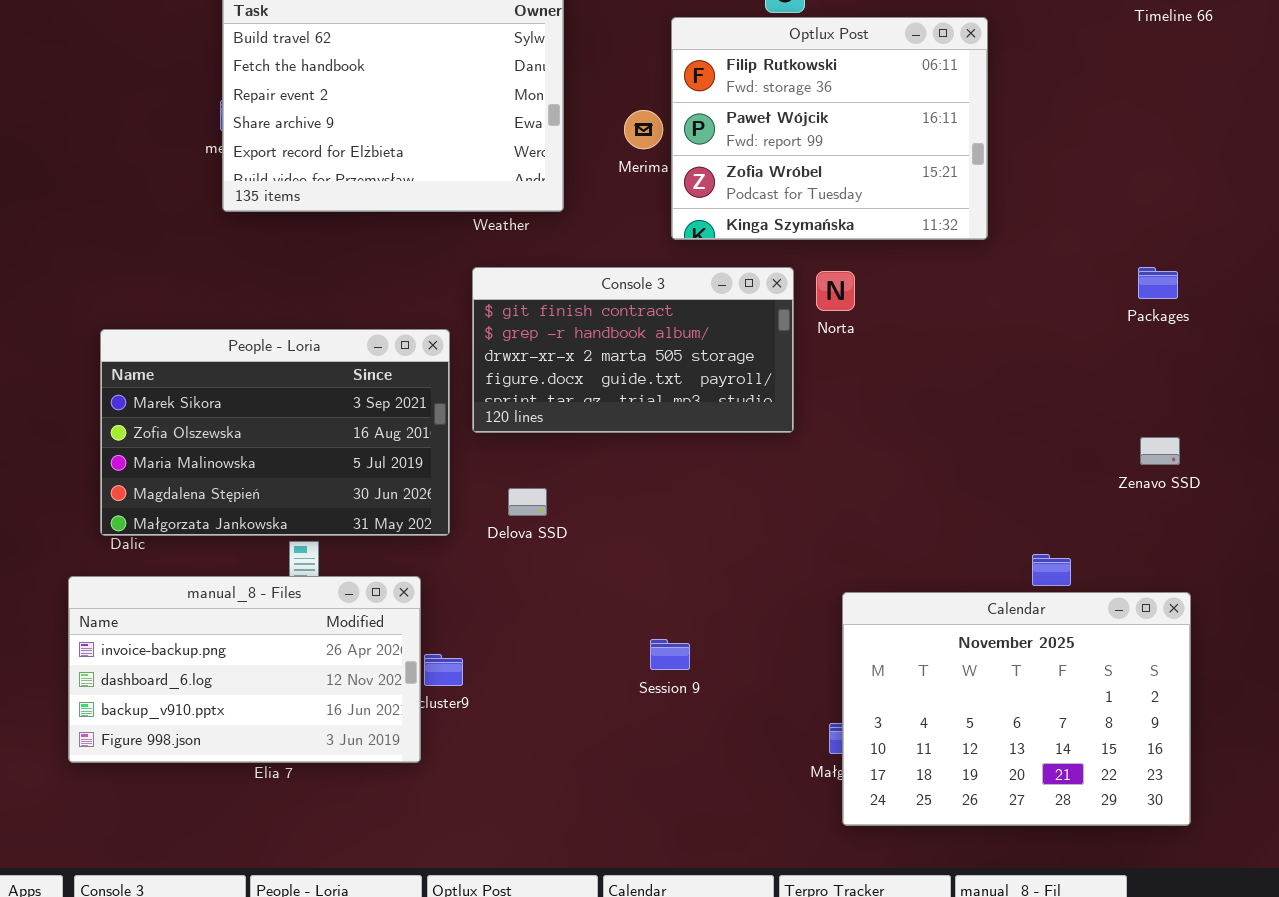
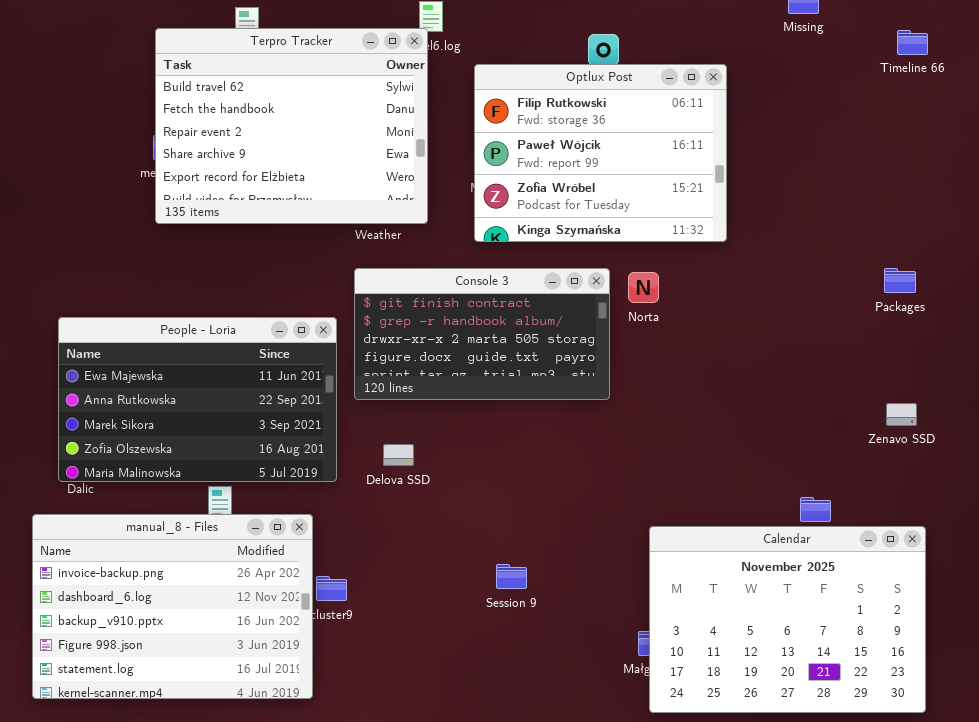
Optlux Post: [671,17,988,240] -> [474,64,727,242], moved
People - Loria: [100,329,450,536] -> [58,317,337,482], scrolled up 2 rows
manual_8 - Files: [68,576,421,763] -> [32,514,313,699], resized

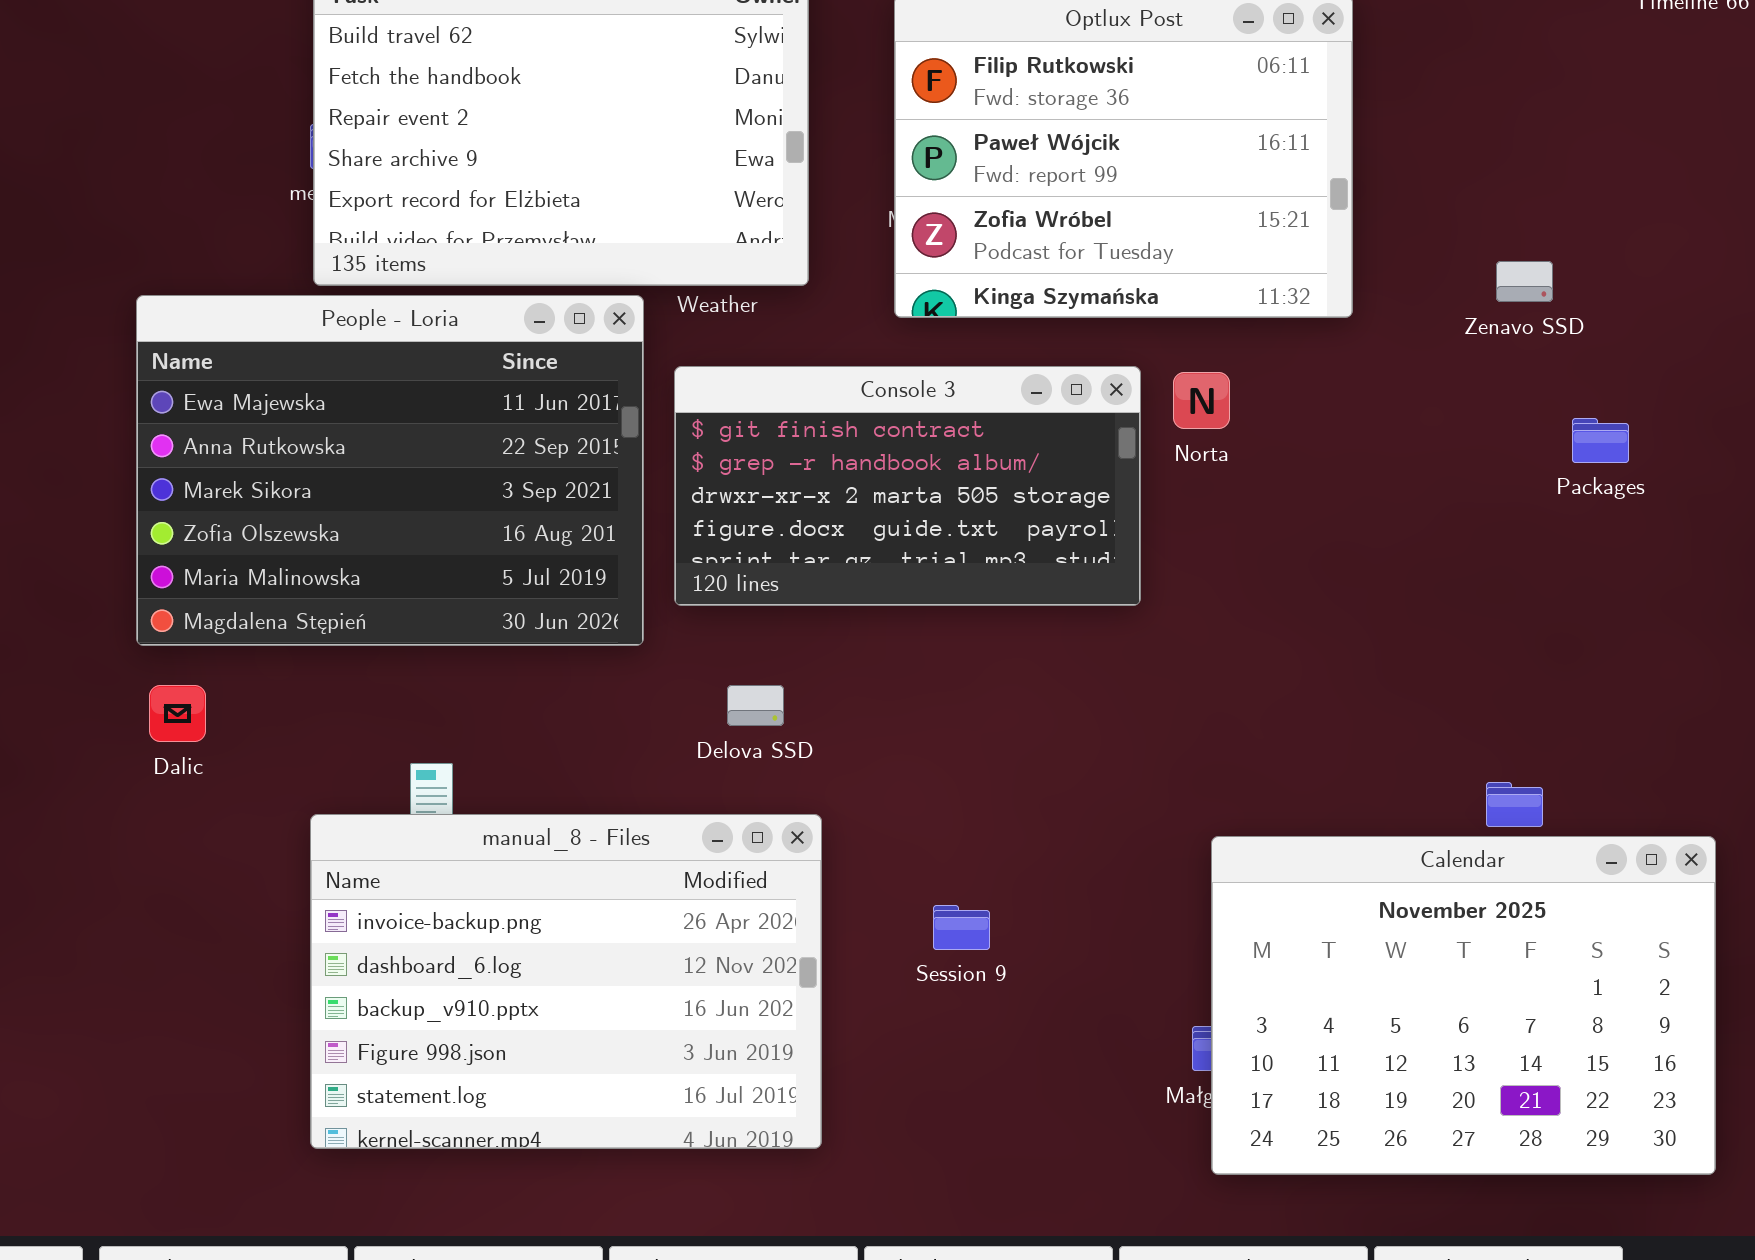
Packages: [884,268,916,293] -> [1572,418,1629,463], moved
People - Loria: [58,317,337,482] -> [136,295,644,646], moved, resized
Zenavo SSD: [886,403,917,426] -> [1496,261,1553,302], moved
manual_8 - Files: [32,514,313,699] -> [310,814,822,1149], moved

